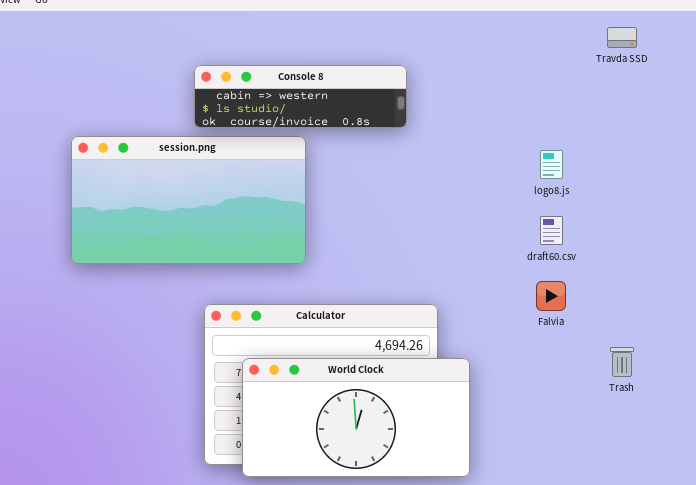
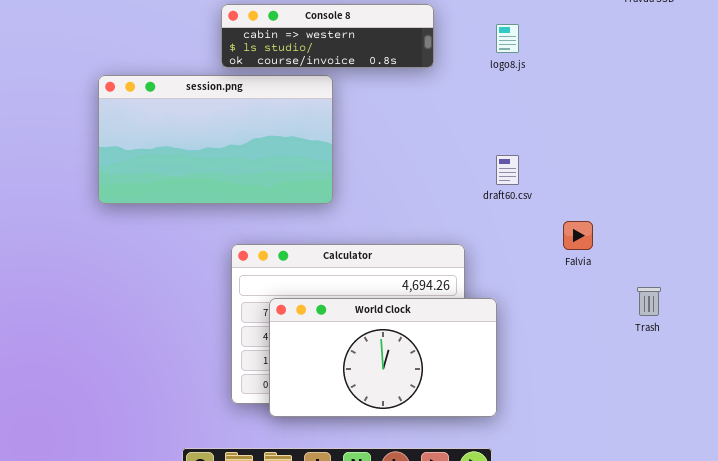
logo8.js: [540,150,563,179] -> [496,24,519,53], moved
draft60.csv: [540,216,563,245] -> [496,155,519,185], moved

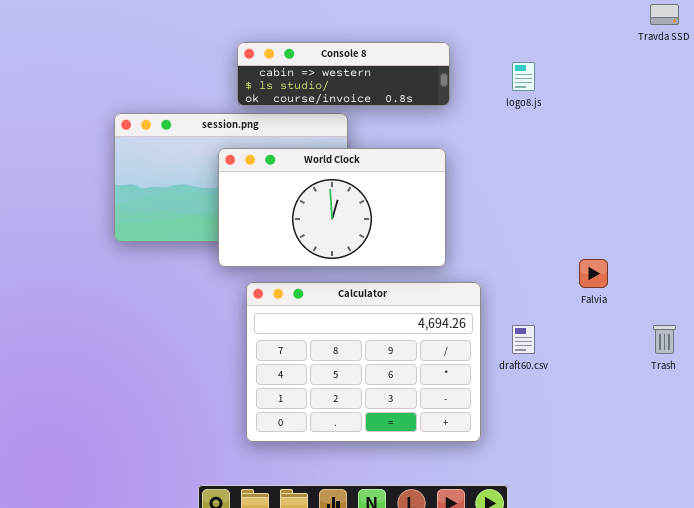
draft60.csv: [496,155,519,185] -> [512,325,535,354], moved
World Clock: [269,298,497,417] -> [218,148,446,267], moved

